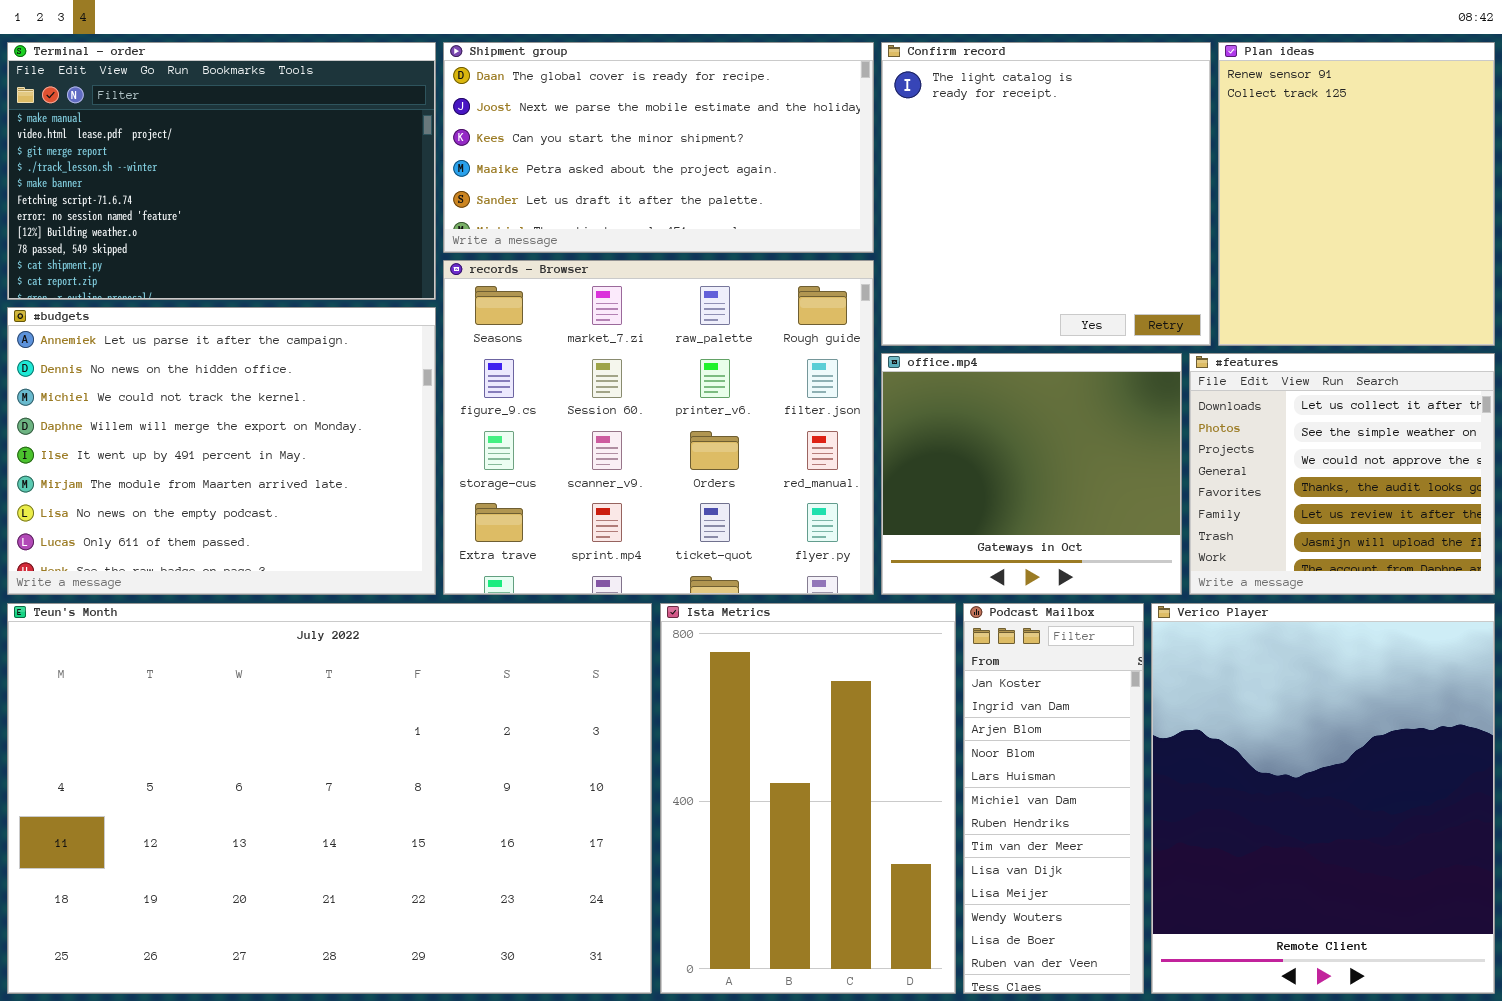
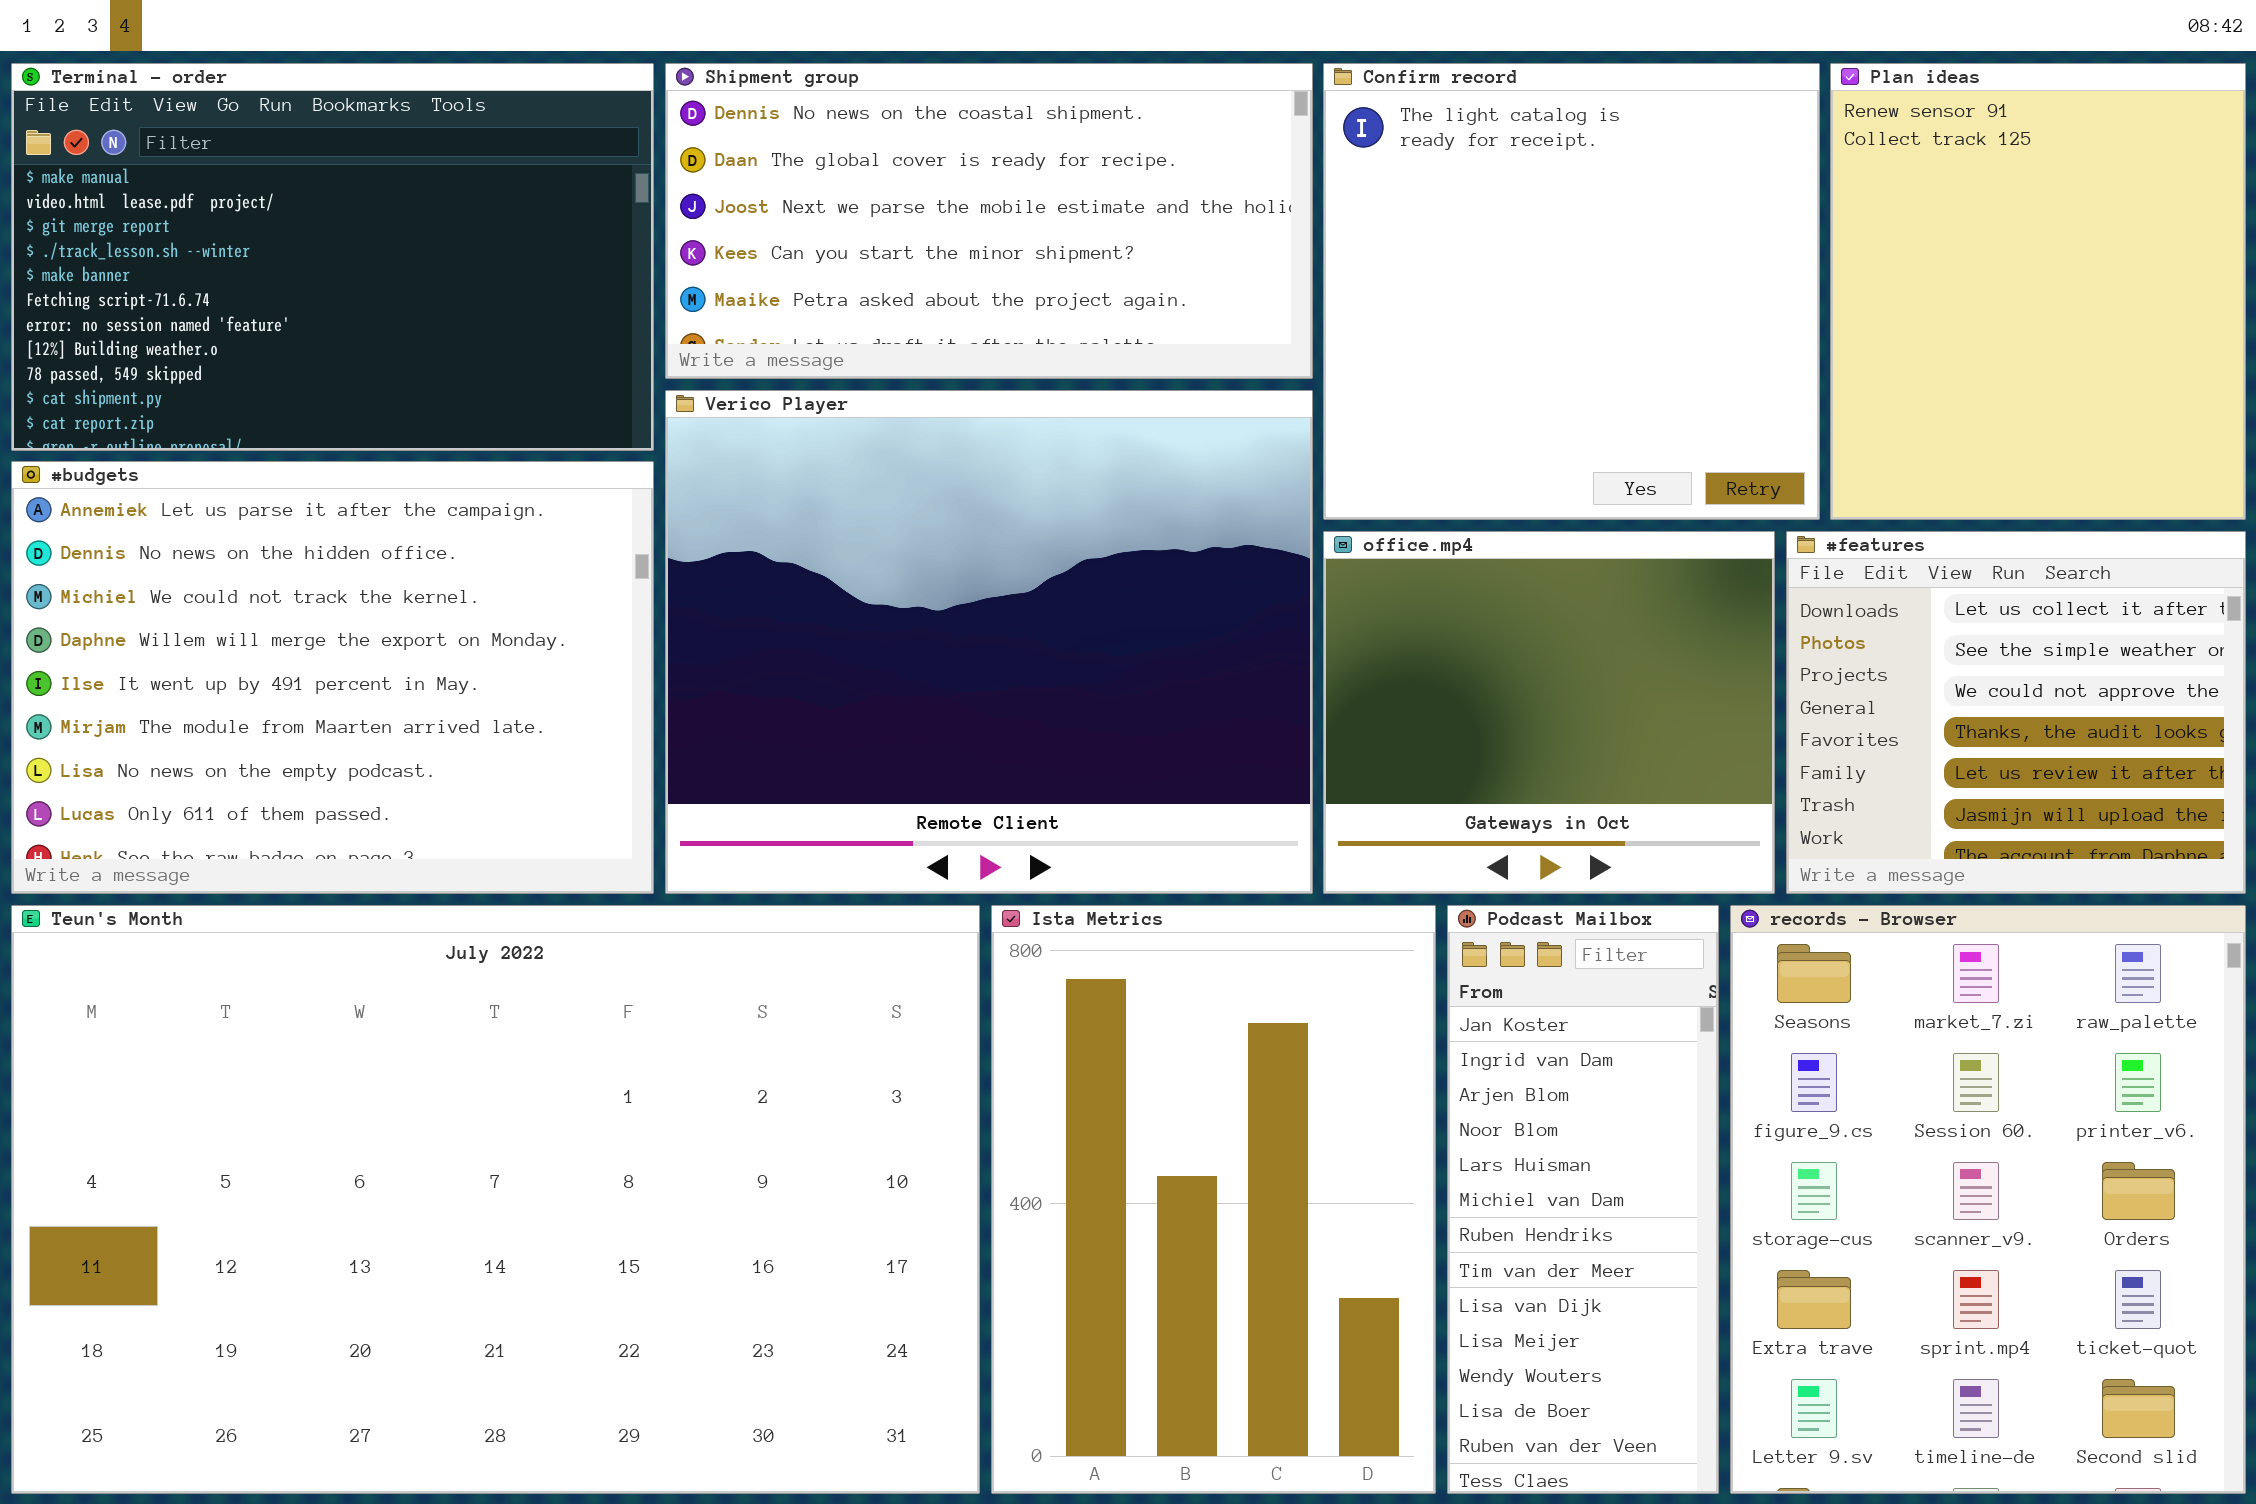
Shipment group: [443,42,874,253] -> [665,63,1313,379], scrolled up 1 row
records - Browser: [443,260,874,595] -> [1730,905,2246,1494], moved, resized
Verico Player: [1151,603,1495,994] -> [665,390,1313,894], moved, resized

